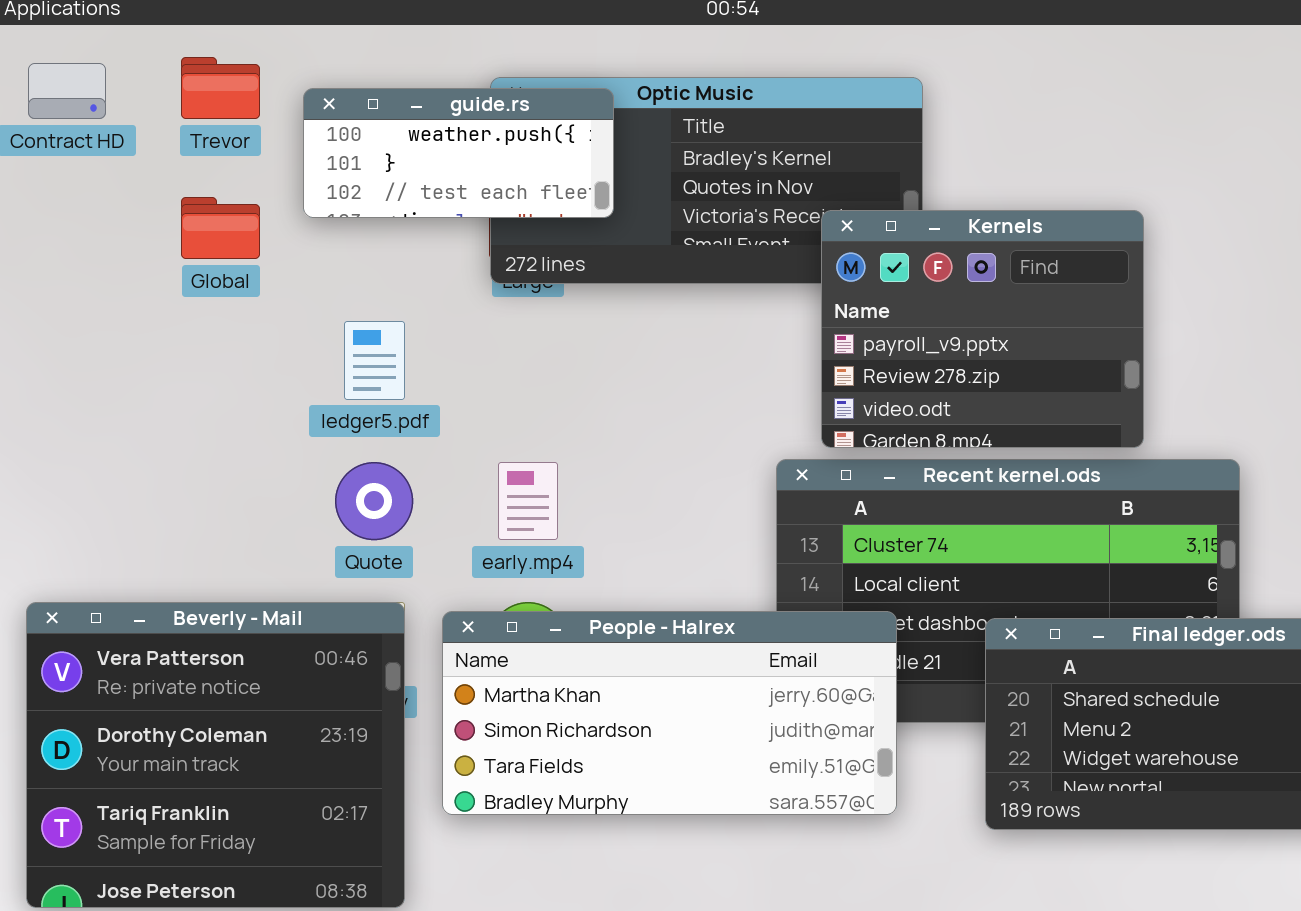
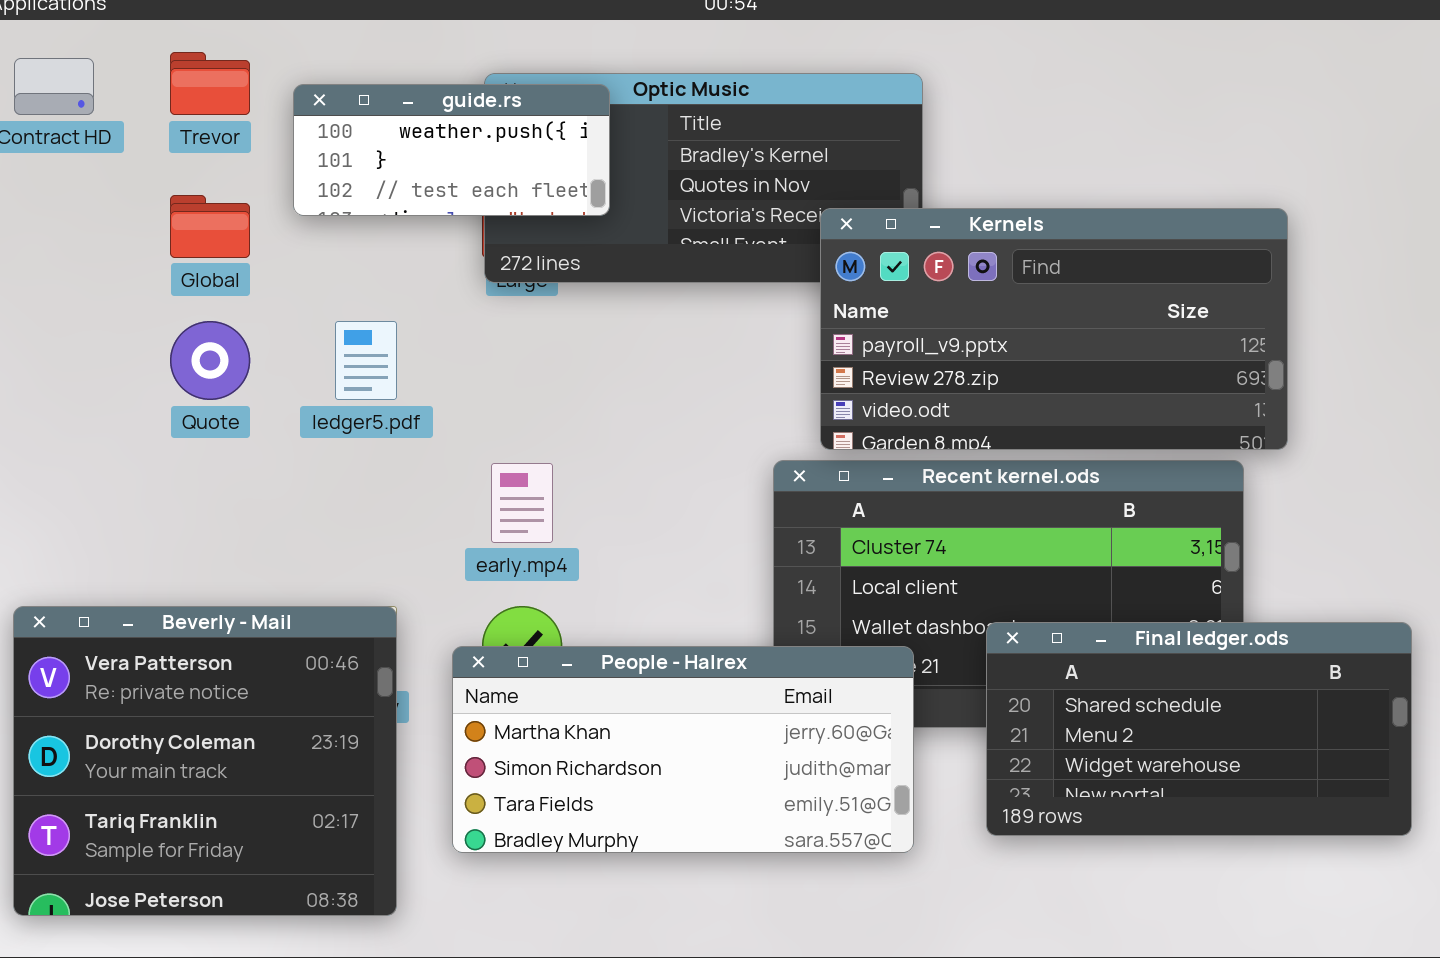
Kernels: [821,210,1144,448] -> [820,208,1288,450], resized
Quote: [335,462,413,540] -> [170,321,250,400], moved
People - Halrex: [442,611,897,815] -> [452,646,914,853], moved

